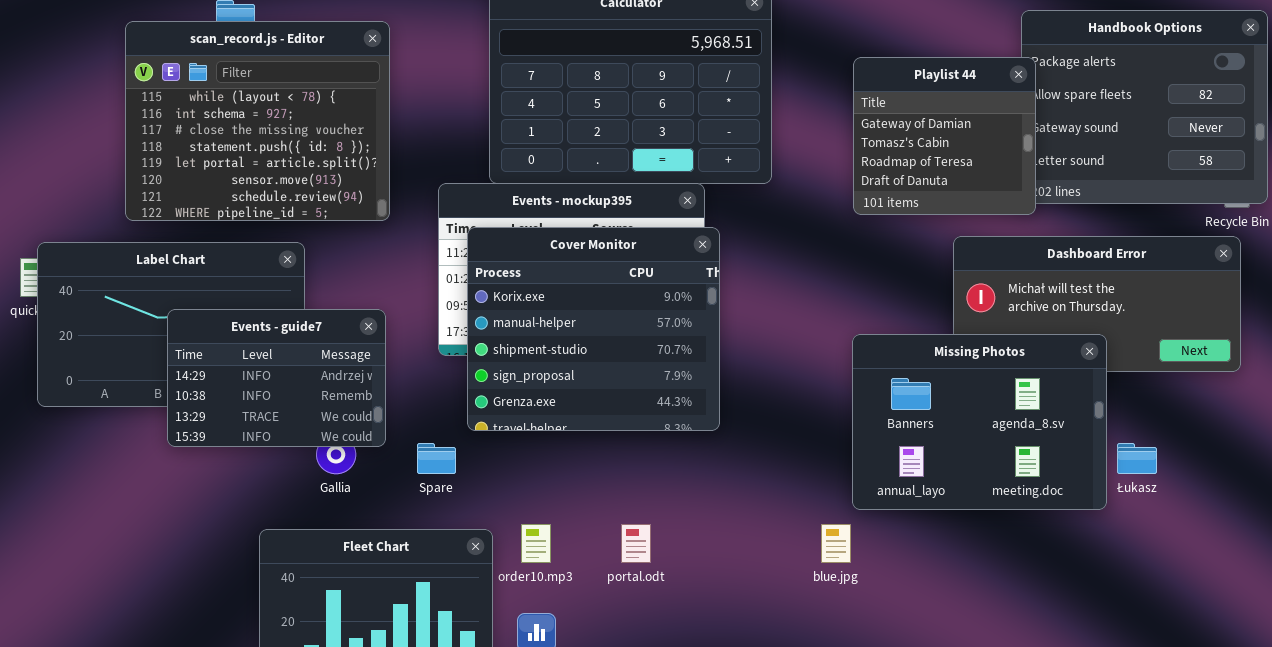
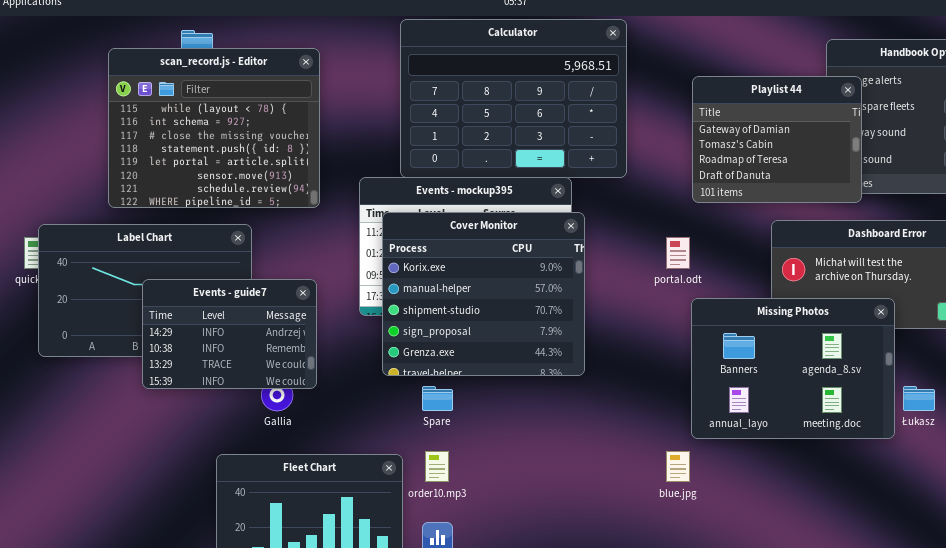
Playlist 44: [853,57,1036,215] -> [692,76,862,203], resized
Spare: [417,443,456,474] -> [422,386,453,411], moved
portal.odt: [621,524,651,563] -> [666,237,690,269], moved

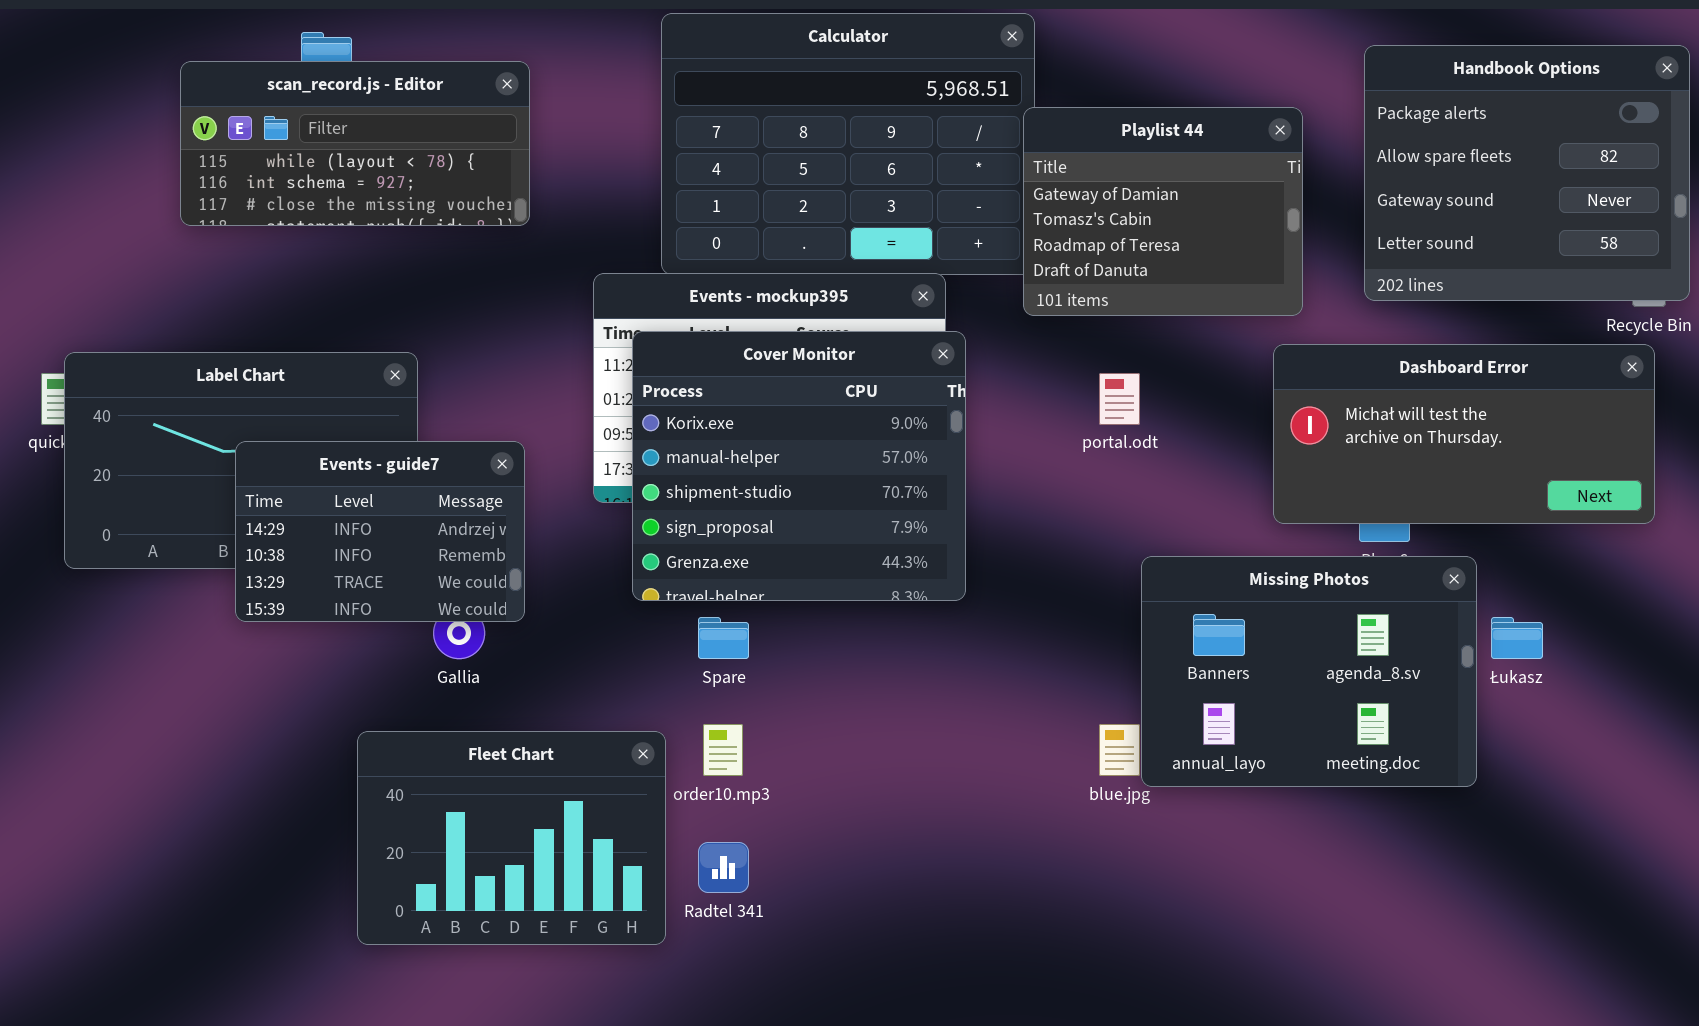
scan_record.js - Editor: [108,48,320,208] -> [180,61,530,226], resized
Playlist 44: [692,76,862,203] -> [1023,107,1303,316], moved
Missing Photos: [691,298,895,439] -> [1141,556,1477,787], moved

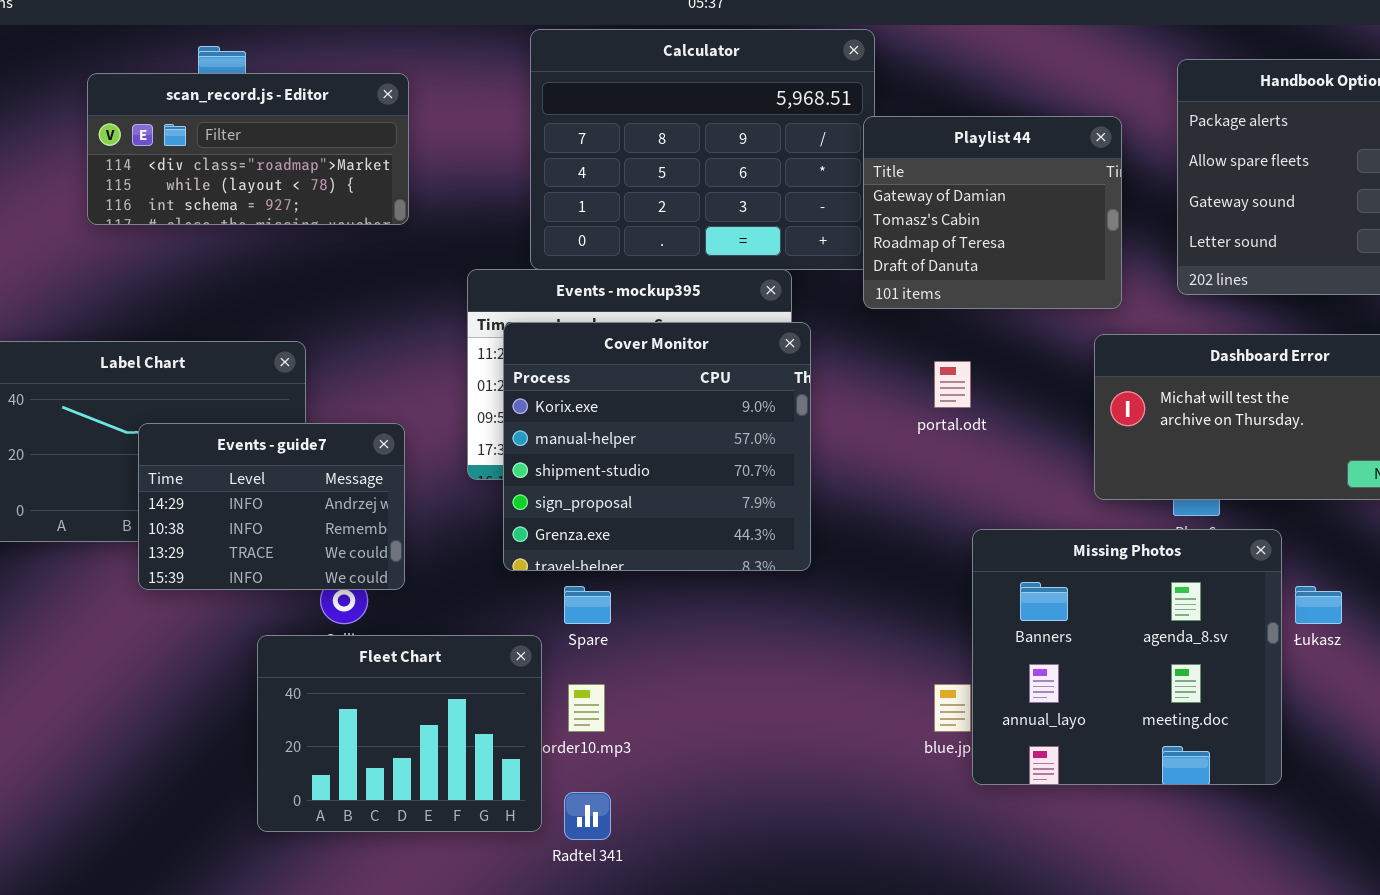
scan_record.js - Editor: [180,61,530,226] -> [87,73,409,225], scrolled up 1 row
Missing Photos: [1141,556,1477,787] -> [972,529,1282,785], resized
Fleet Chart: [357,731,666,945] -> [257,635,542,832], moved

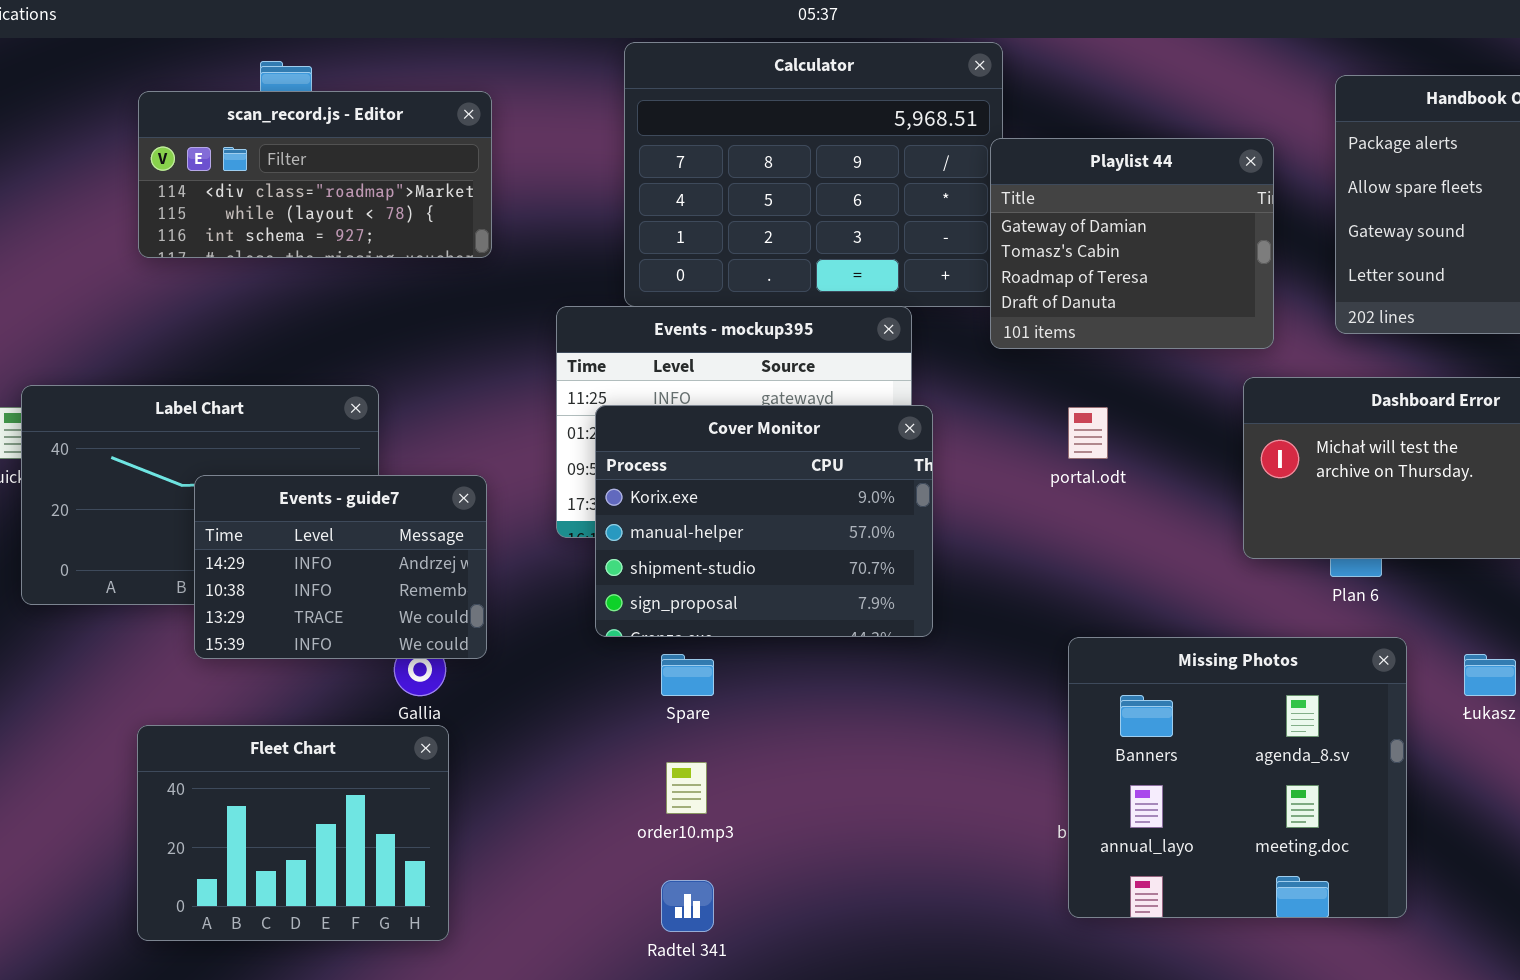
Cover Monitor: [503,322,811,571] -> [595,405,933,637], resized
Missing Photos: [972,529,1282,785] -> [1068,637,1407,918], moved
Fleet Chart: [257,635,542,832] -> [137,725,449,941], moved

